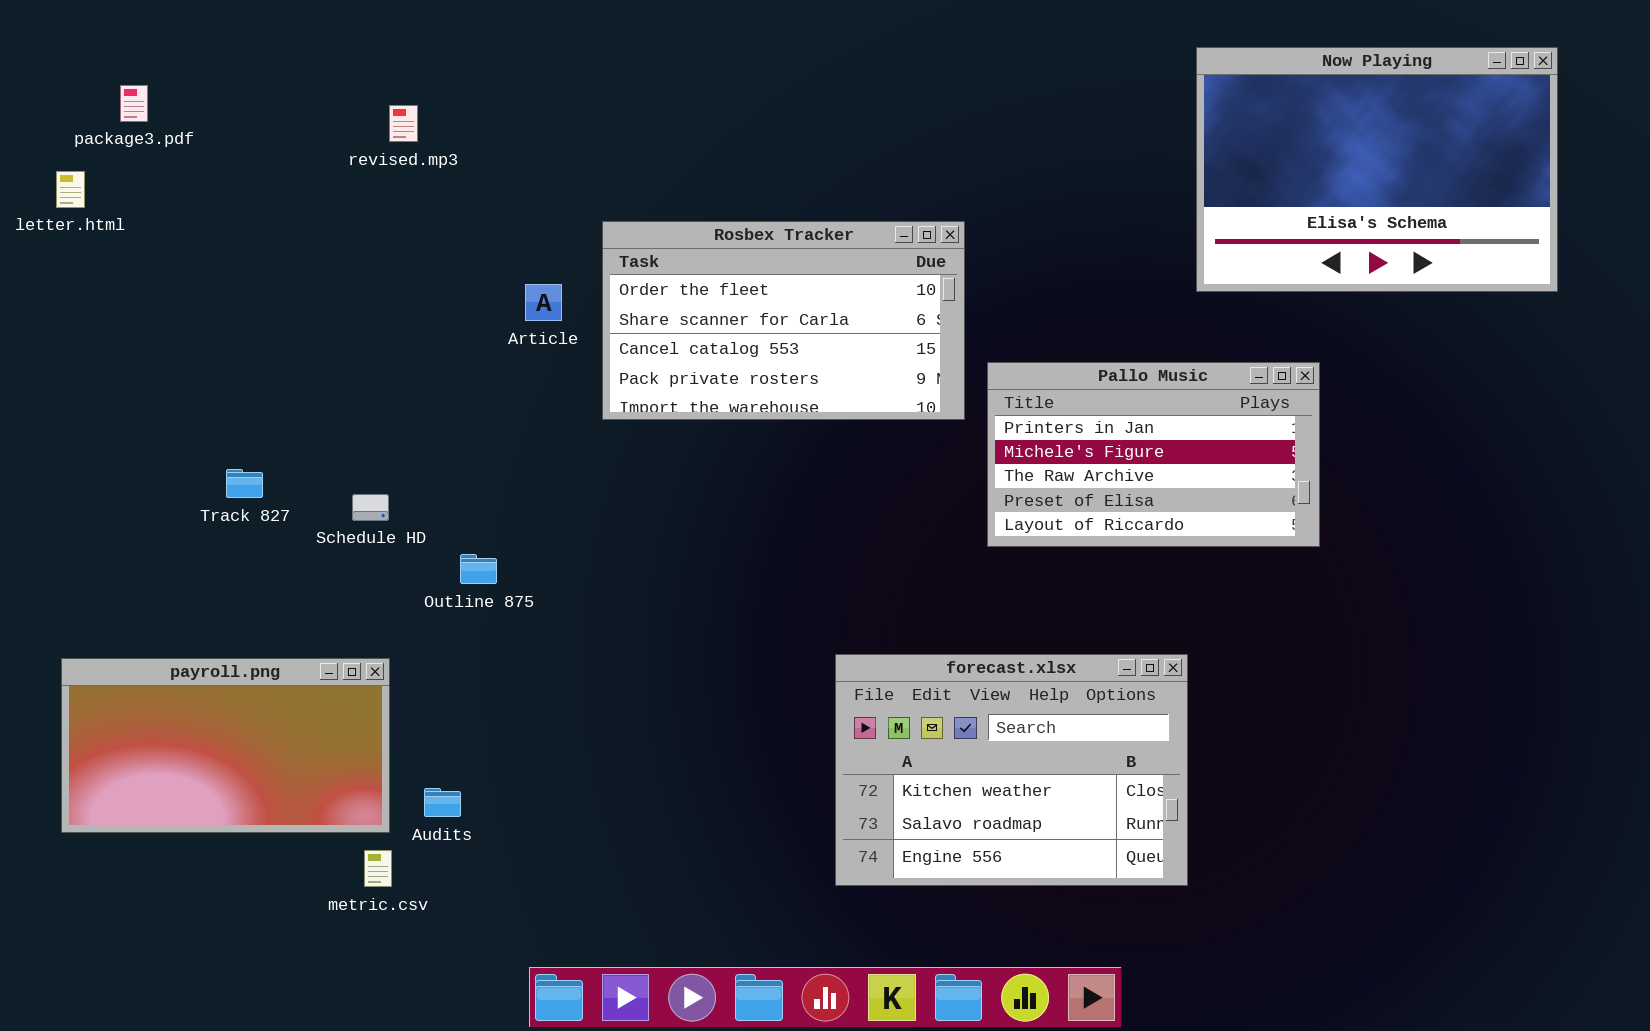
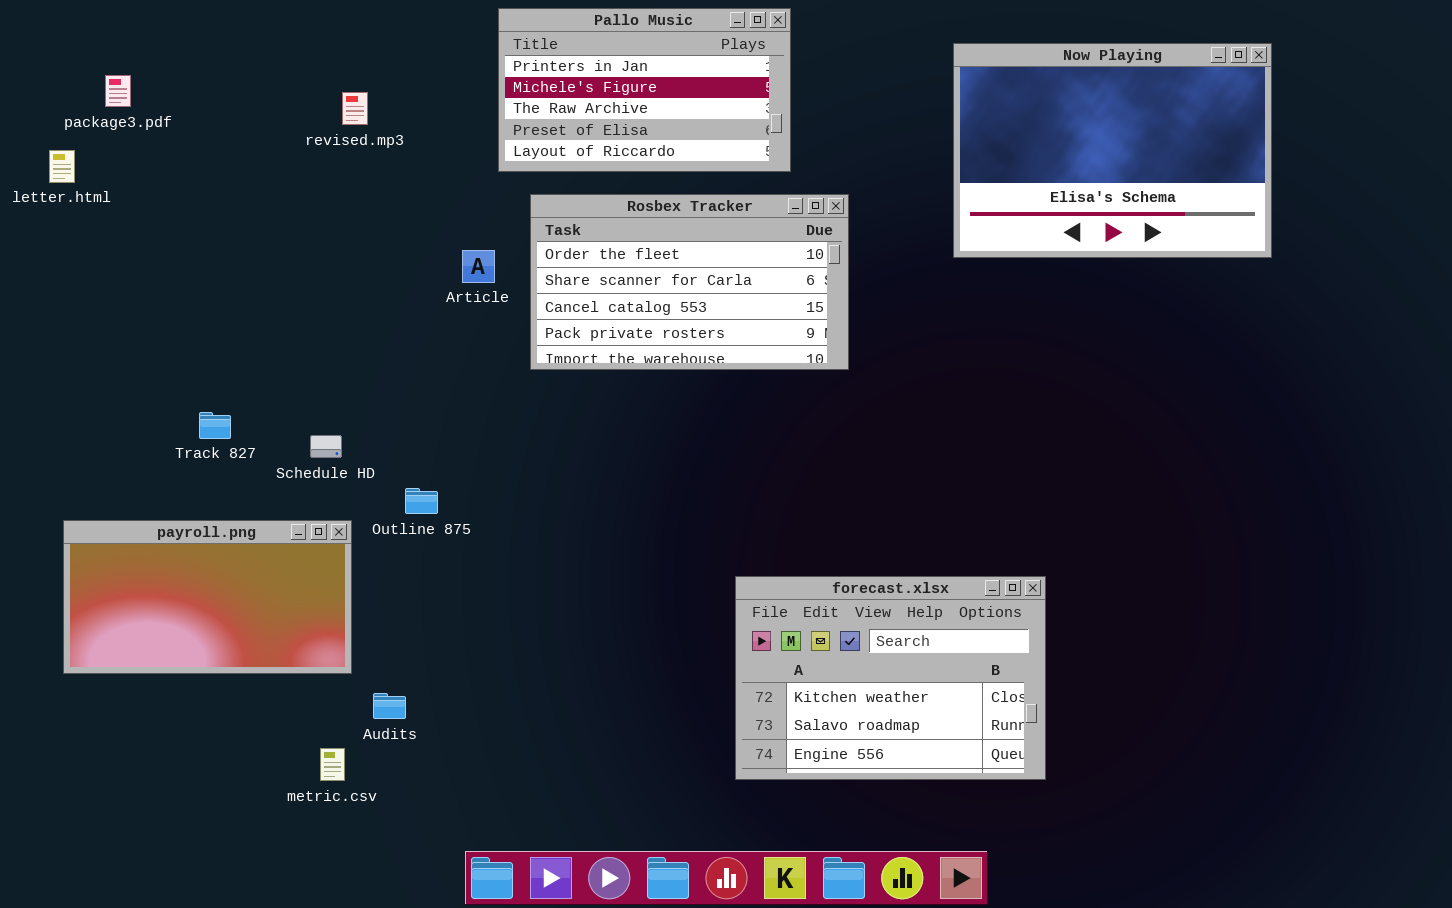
Now Playing: [1196,47,1558,292] -> [953,43,1272,258], moved
Pallo Music: [987,362,1320,547] -> [498,8,791,172], moved
payroll.png: [61,658,390,833] -> [63,520,352,674], moved

